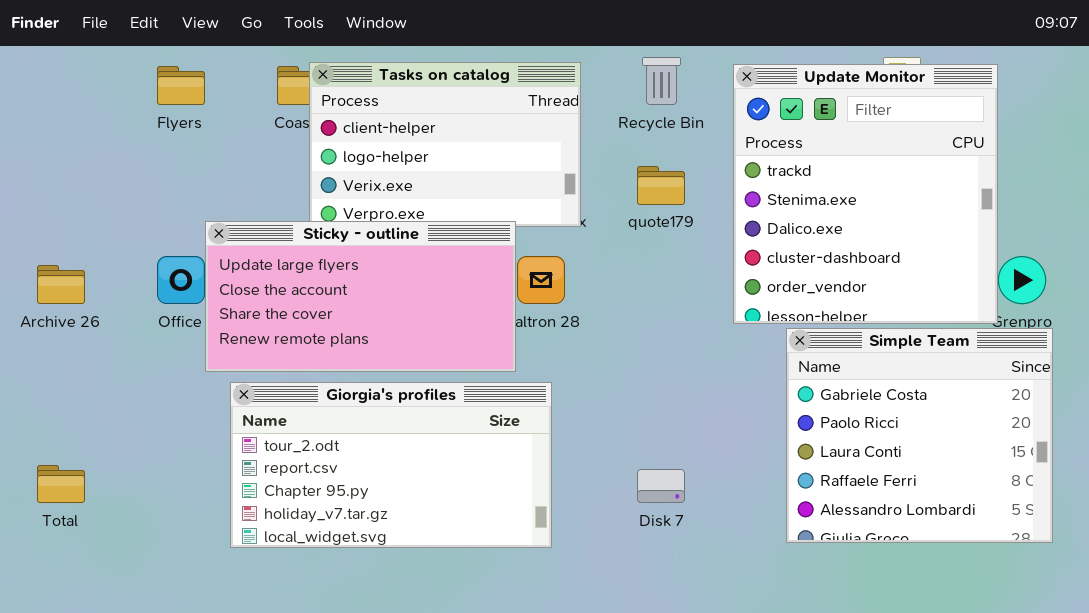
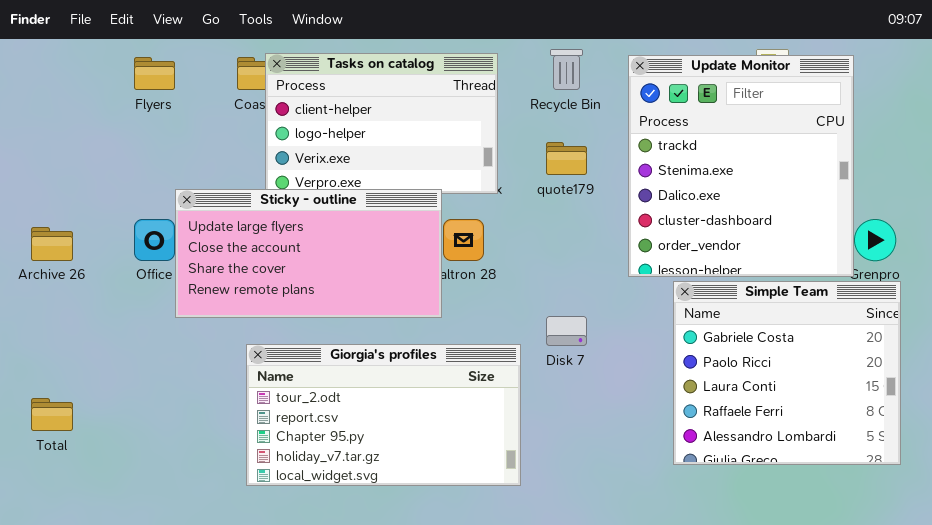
Giorgia's profiles: [230,382,552,548] -> [246,344,521,486], moved
Disk 7: [637,469,685,503] -> [546,316,587,346], moved

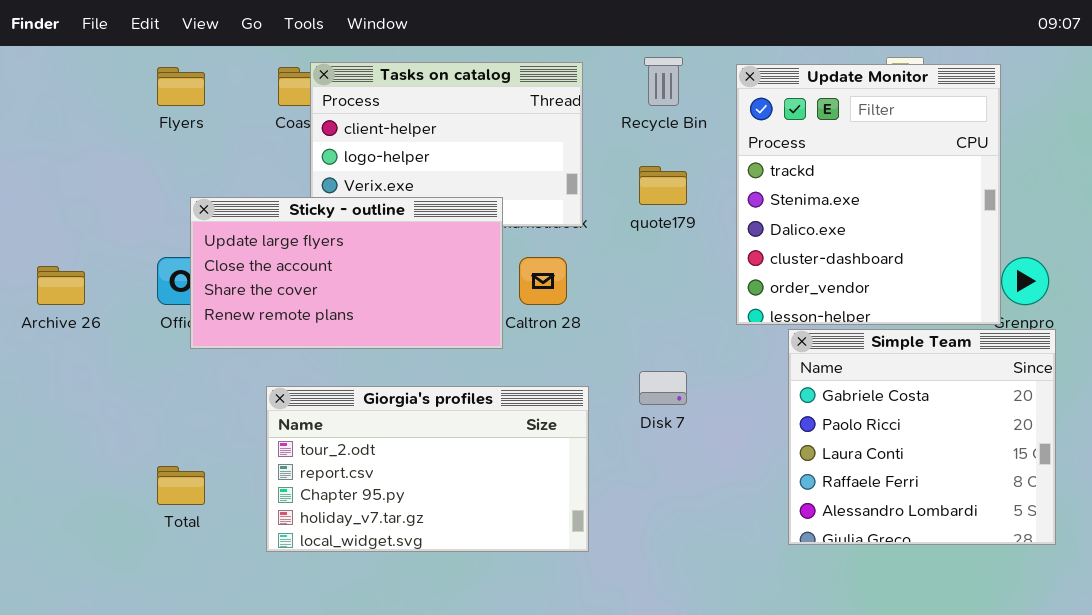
Sticky - outline: [175,189,442,318] -> [190,197,503,349], moved
Giorgia's profiles: [246,344,521,486] -> [266,386,589,552], moved
Total: [31,398,73,431] -> [157,466,205,505], moved

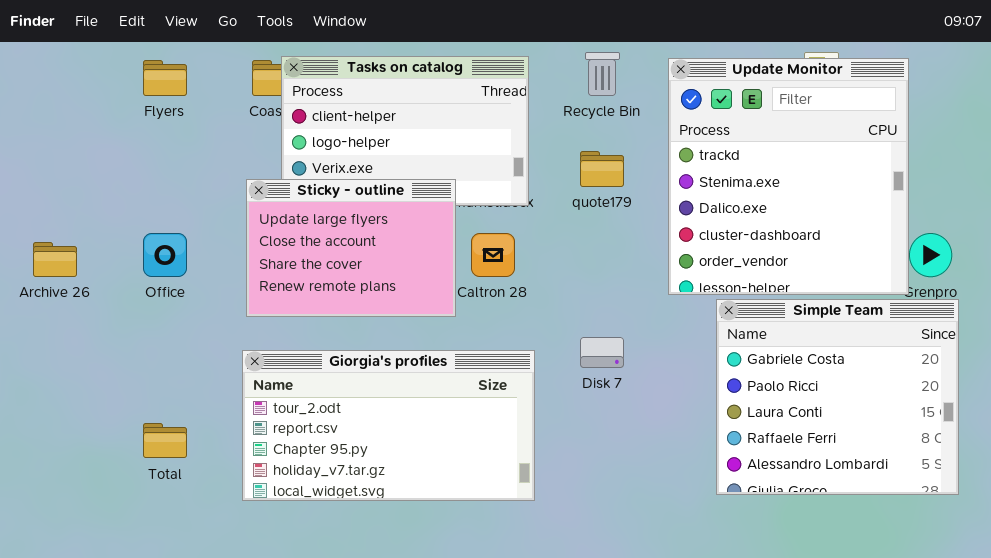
Sticky - outline: [190,197,503,349] -> [246,179,456,317], resized

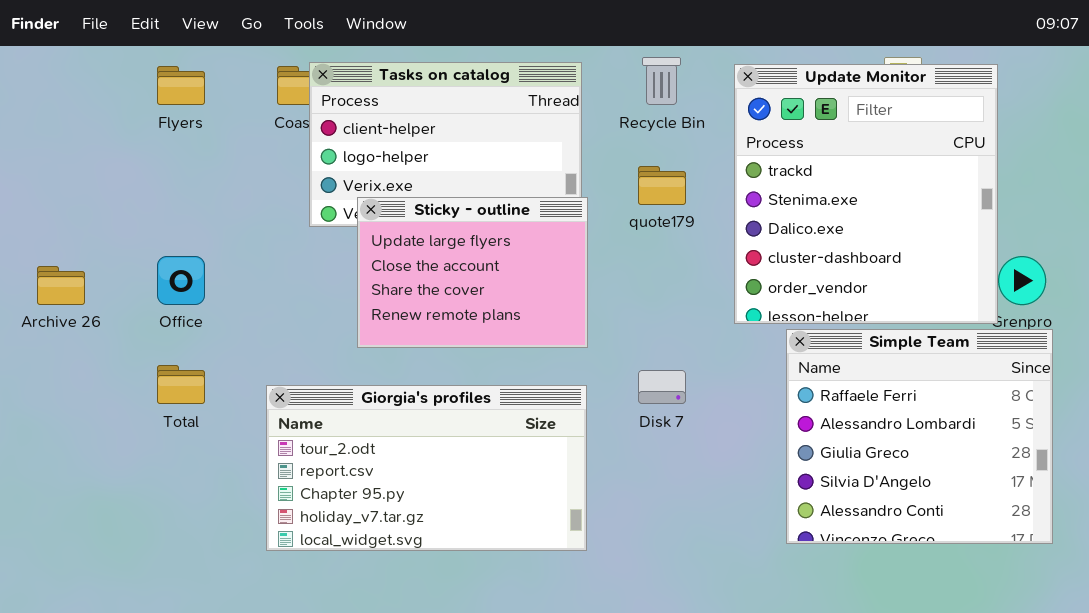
Sticky - outline: [246,179,456,317] -> [357,197,588,348], moved
Simple Team: [716,299,959,495] -> [786,329,1053,544], scrolled down 3 rows
Total: [143,423,187,458] -> [157,365,205,404], moved

